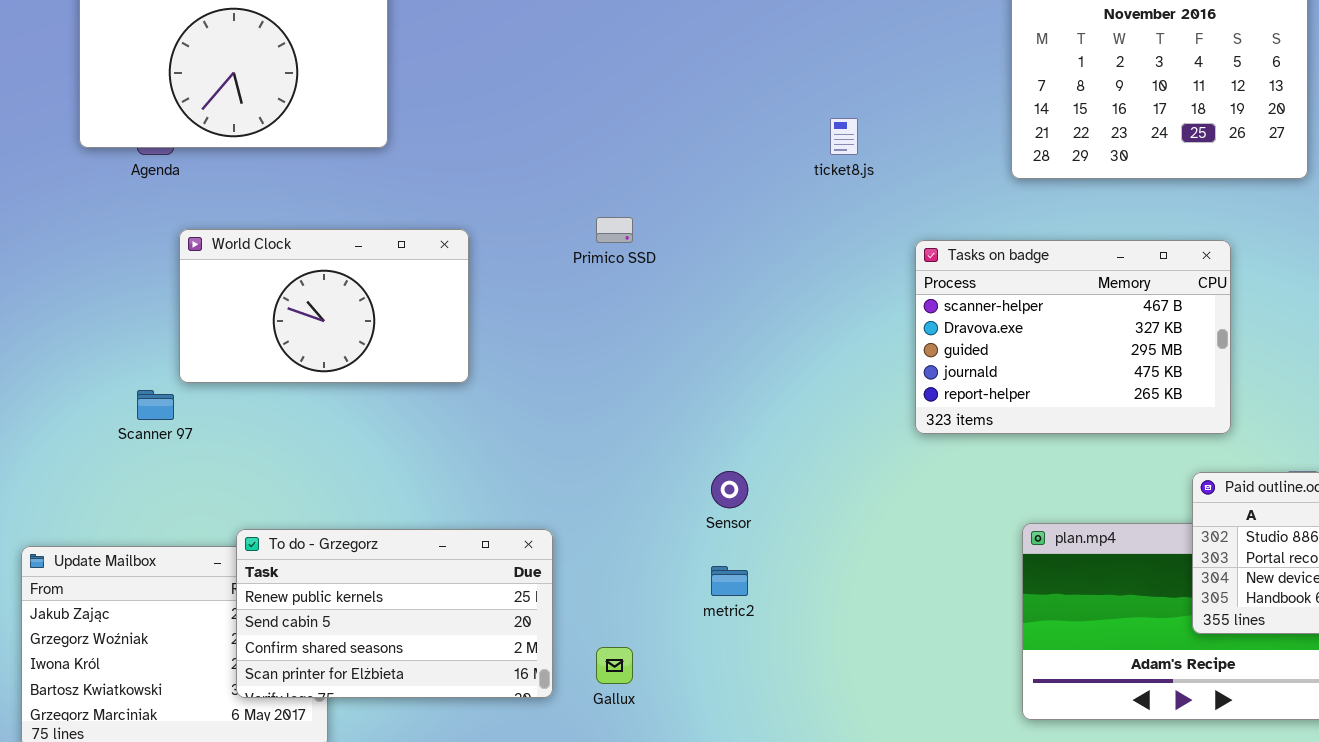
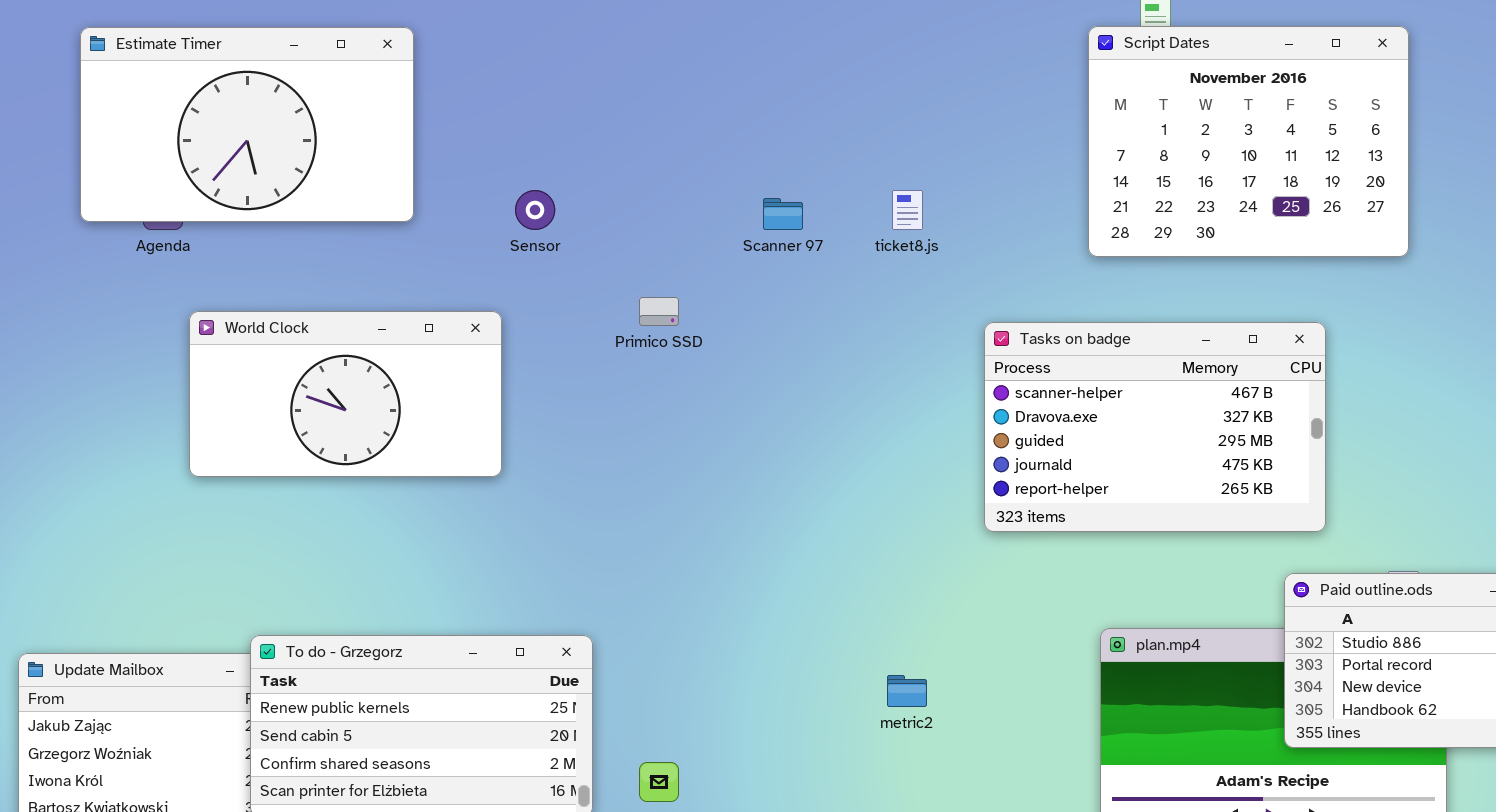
Scanner 97: [137,390,174,420] -> [763,198,803,230], moved
Sensor: [711,471,748,508] -> [515,190,555,230], moved
metric2: [711,566,748,596] -> [887,675,927,707], moved

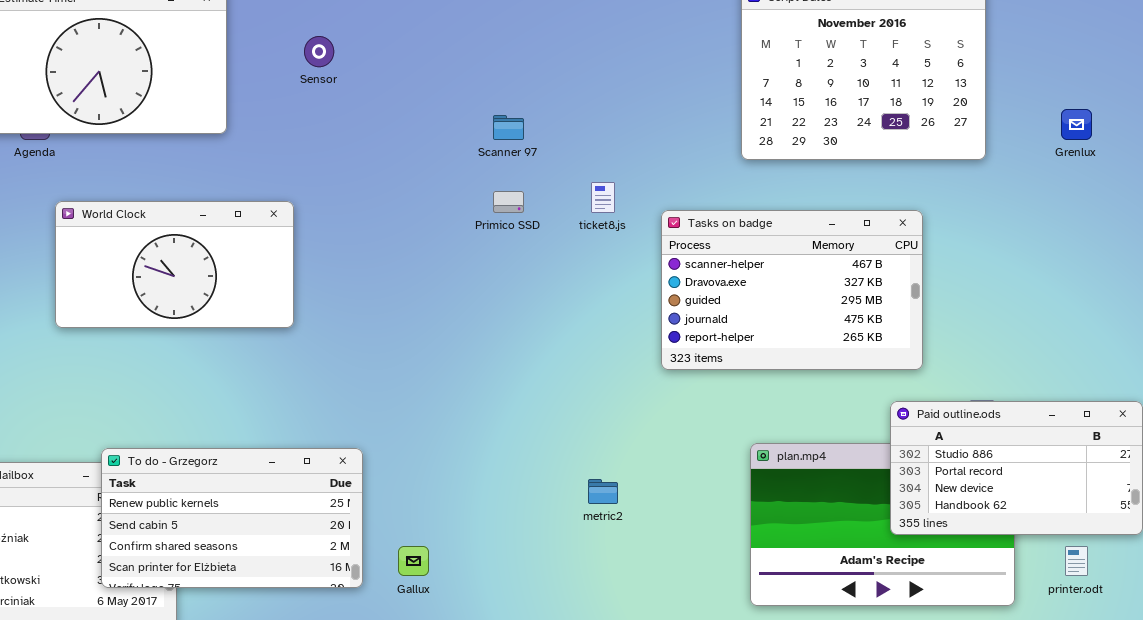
Sensor: [515,190,555,230] -> [304,36,334,67], moved
ticket8.js: [892,190,923,230] -> [591,182,615,213], moved
Primico SSD: [639,297,679,326] -> [493,191,524,213], moved

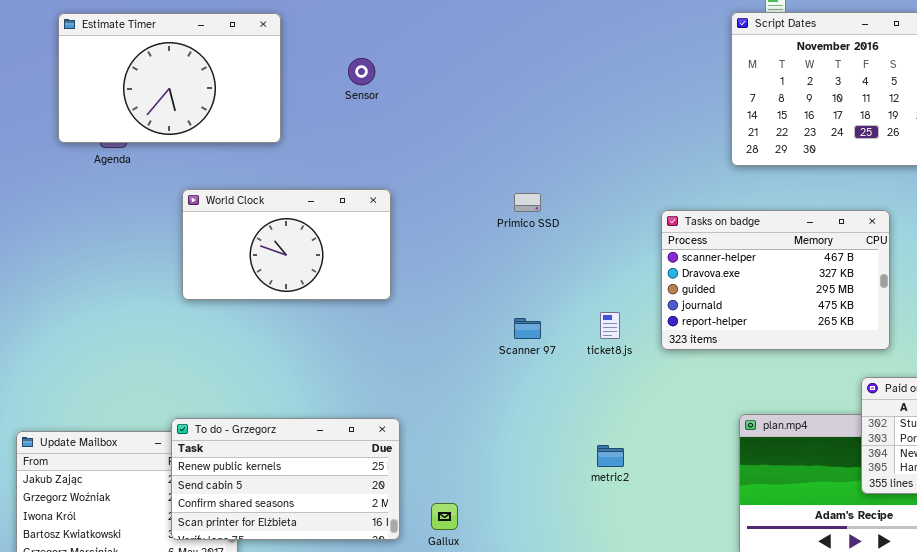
Scanner 97: [493,115,524,140] -> [514,318,541,339], moved
ticket8.js: [591,182,615,213] -> [600,312,620,339], moved
World Clock: [55,201,294,328] -> [182,189,391,300], moved

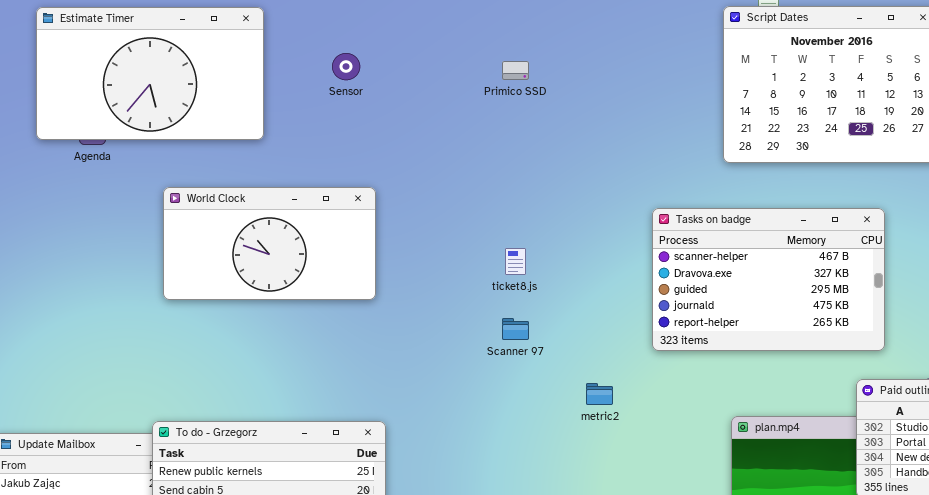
Primico SSD: [514,193,541,212] -> [502,61,529,80], moved
ticket8.js: [600,312,620,339] -> [505,248,526,275], moved
metric2: [597,445,624,467] -> [586,383,613,405], moved

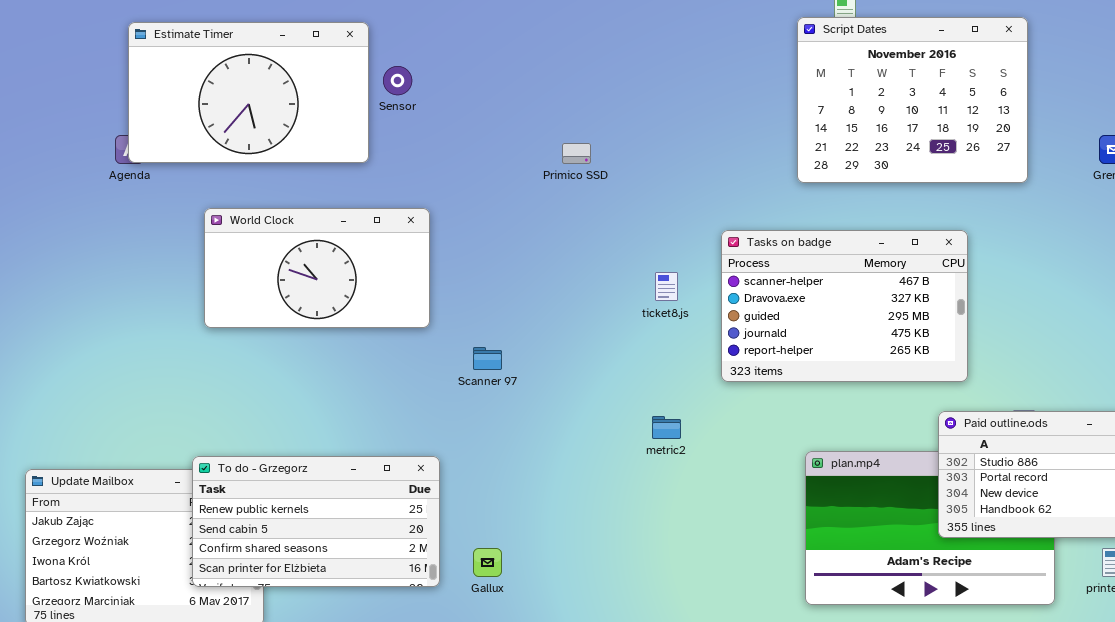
Estimate Timer: [36,7,264,140] -> [128,22,369,163], moved
Primico SSD: [502,61,529,80] -> [562,143,591,164], moved
ticket8.js: [505,248,526,275] -> [655,272,678,301], moved
Scanner 97: [502,318,529,340] -> [473,347,502,370], moved

